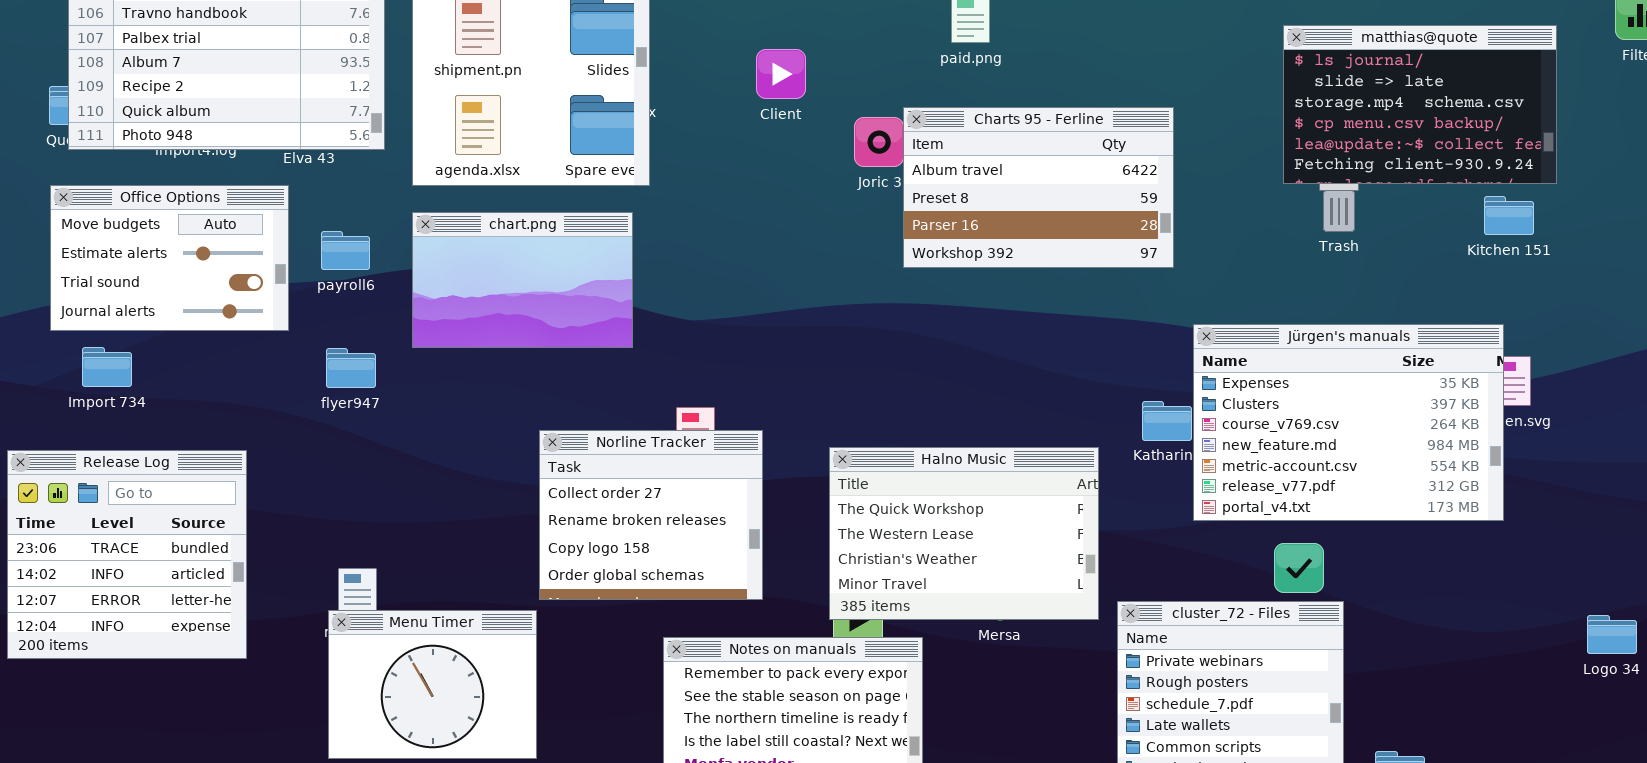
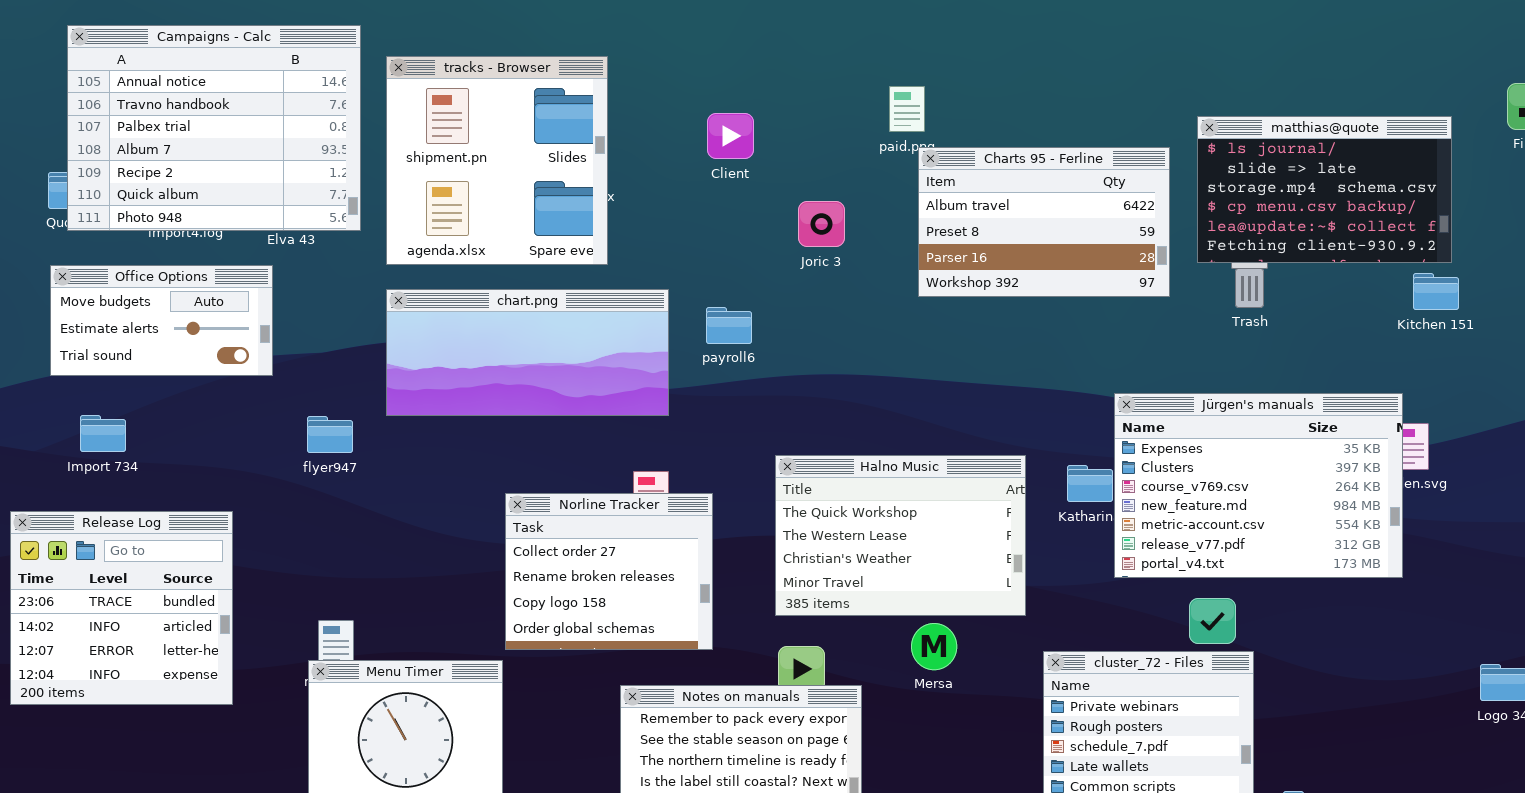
Client: [756,49,806,99] -> [707,113,754,159], moved
Charts 95 - Ferline: [903,107,1174,268] -> [918,147,1170,297], moved
Office Options: [50,185,289,331] -> [50,265,273,376], resized
Kitchen 151: [1484,196,1534,235] -> [1413,273,1459,310], moved
chart.png: [412,212,633,348] -> [386,289,669,416], resized
payroll6: [321,231,370,270] -> [706,307,752,344], moved
Halno Music: [829,447,1099,620] -> [775,455,1026,616], moved

